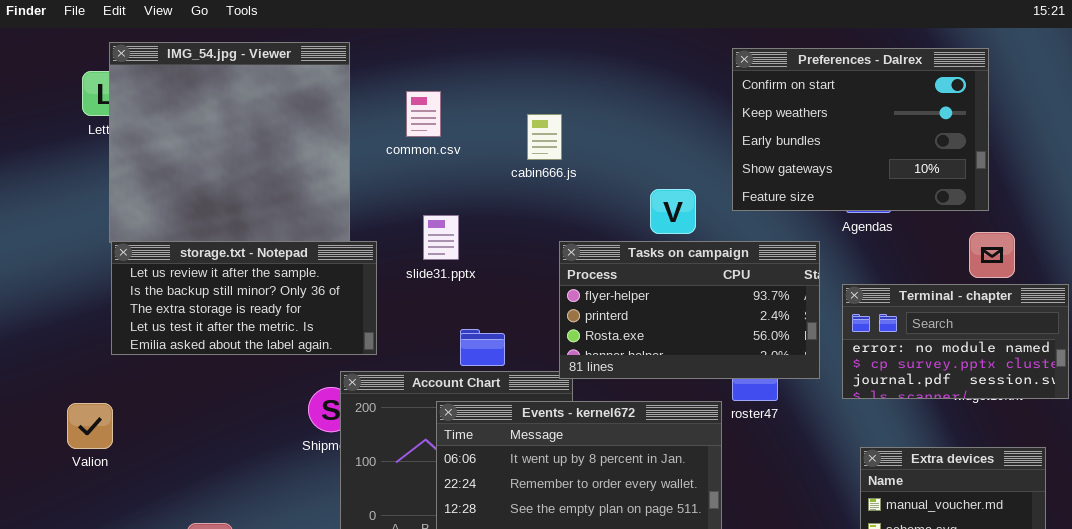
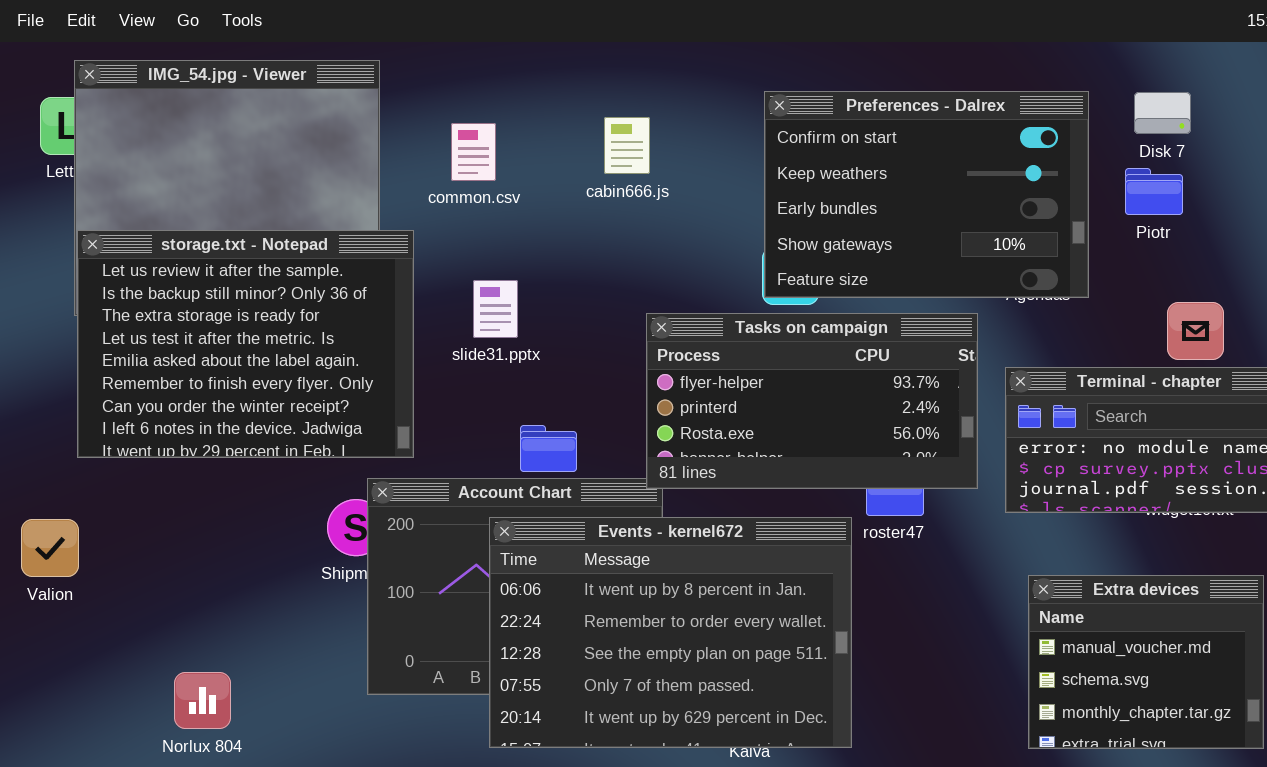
Preferences - Dalrex: [732,48,989,211] -> [764,91,1089,298], moved
cabin666.js: [527,114,562,160] -> [604,117,650,174], moved
storage.txt - Notepad: [111,241,377,355] -> [77,230,414,458], resized

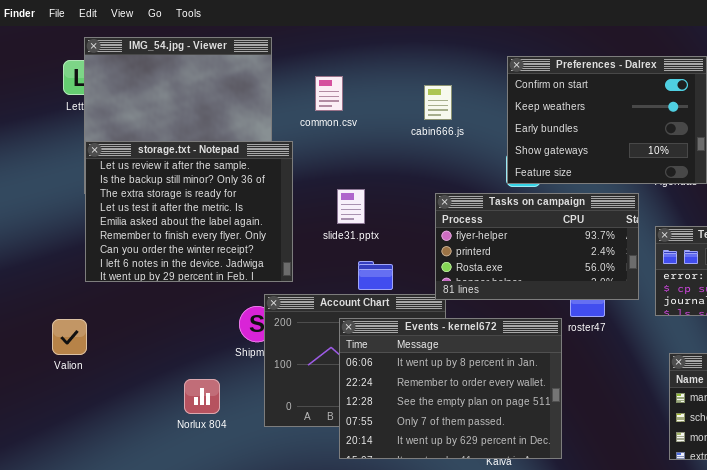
cabin666.js: [604,117,650,174] -> [424,85,452,120], moved
slide31.pptx: [473,280,518,338] -> [337,189,365,224], moved
Norlux 804: [174,672,231,729] -> [184,379,220,414], moved

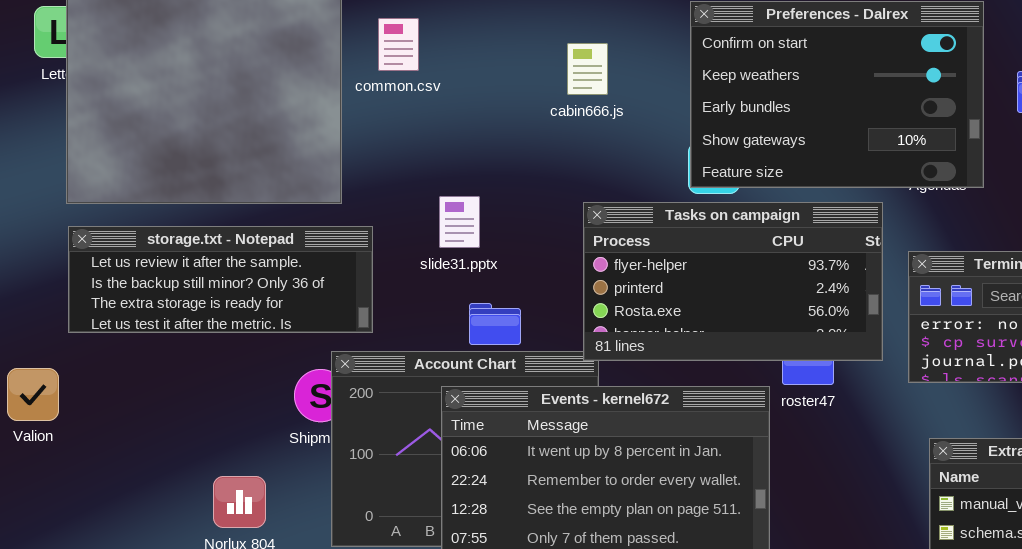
common.csv: [315,76,343,111] -> [378,18,419,71], moved
storage.txt - Notepad: [85,141,293,282] -> [68,226,373,333], resized
Valion: [52,319,87,355] -> [7,368,59,421], moved

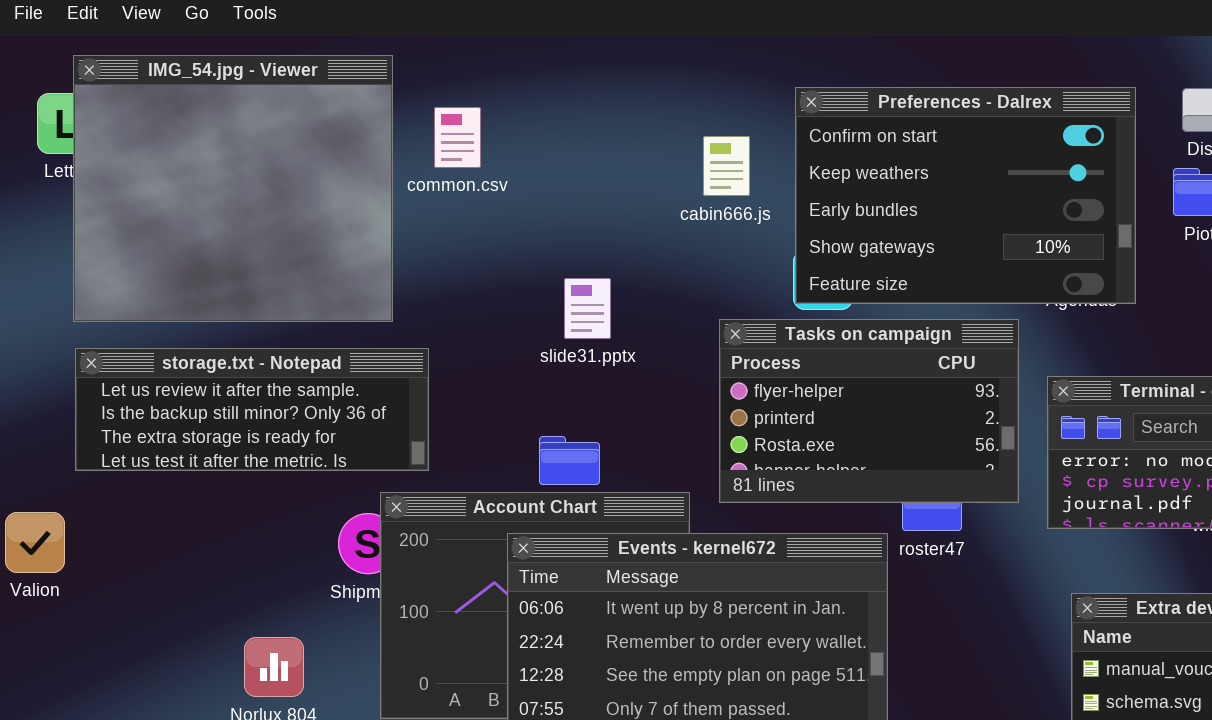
cabin666.js: [567,43,608,95] -> [703,136,750,196], moved
slide31.pptx: [439,196,480,248] -> [564,278,611,339], moved
Tasks on campaign: [583,202,883,361] -> [719,319,1019,503], resized

